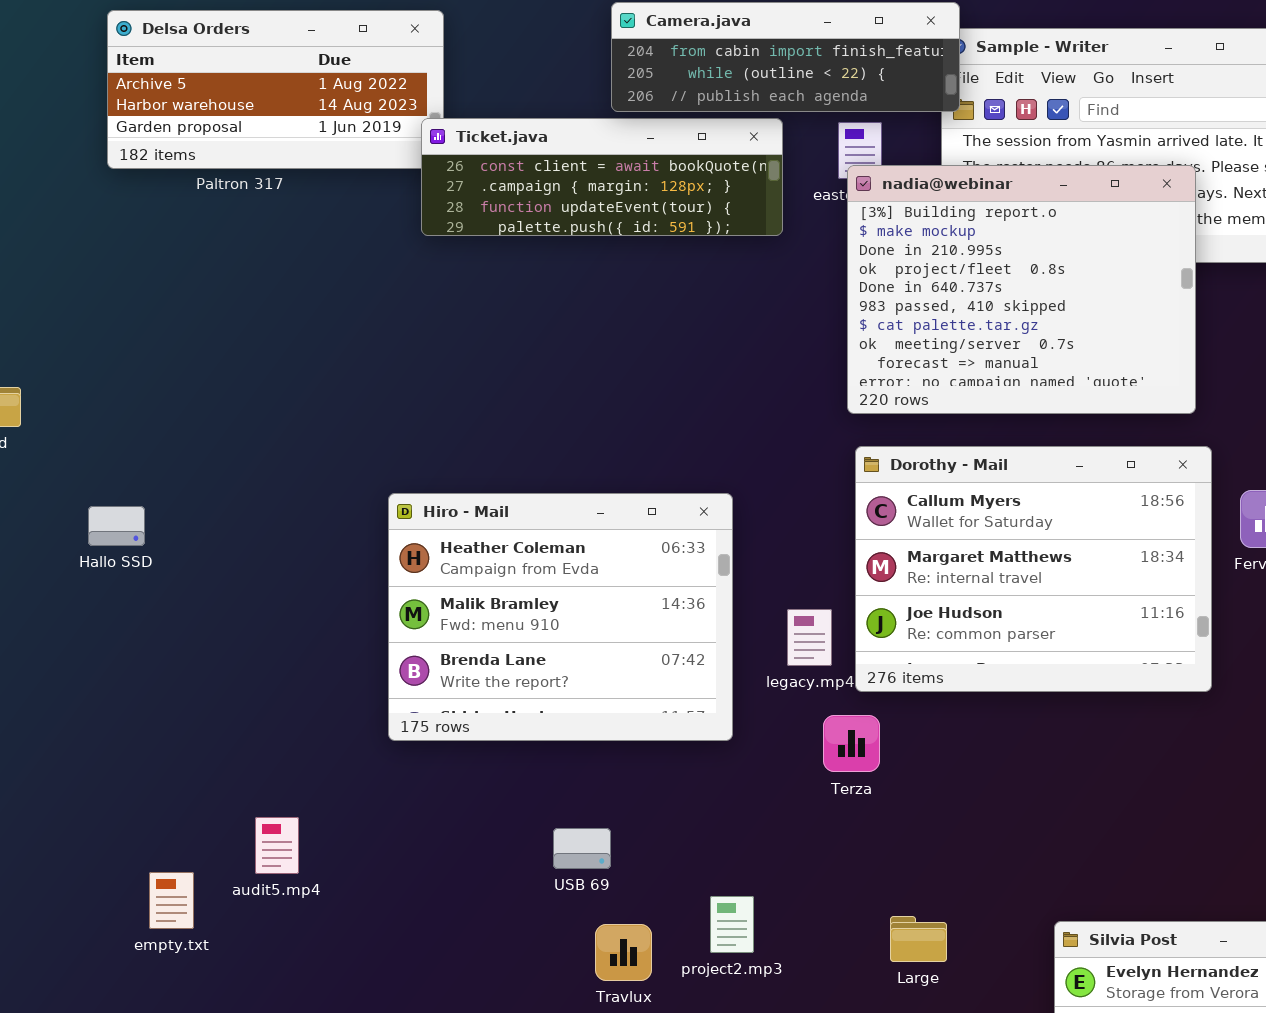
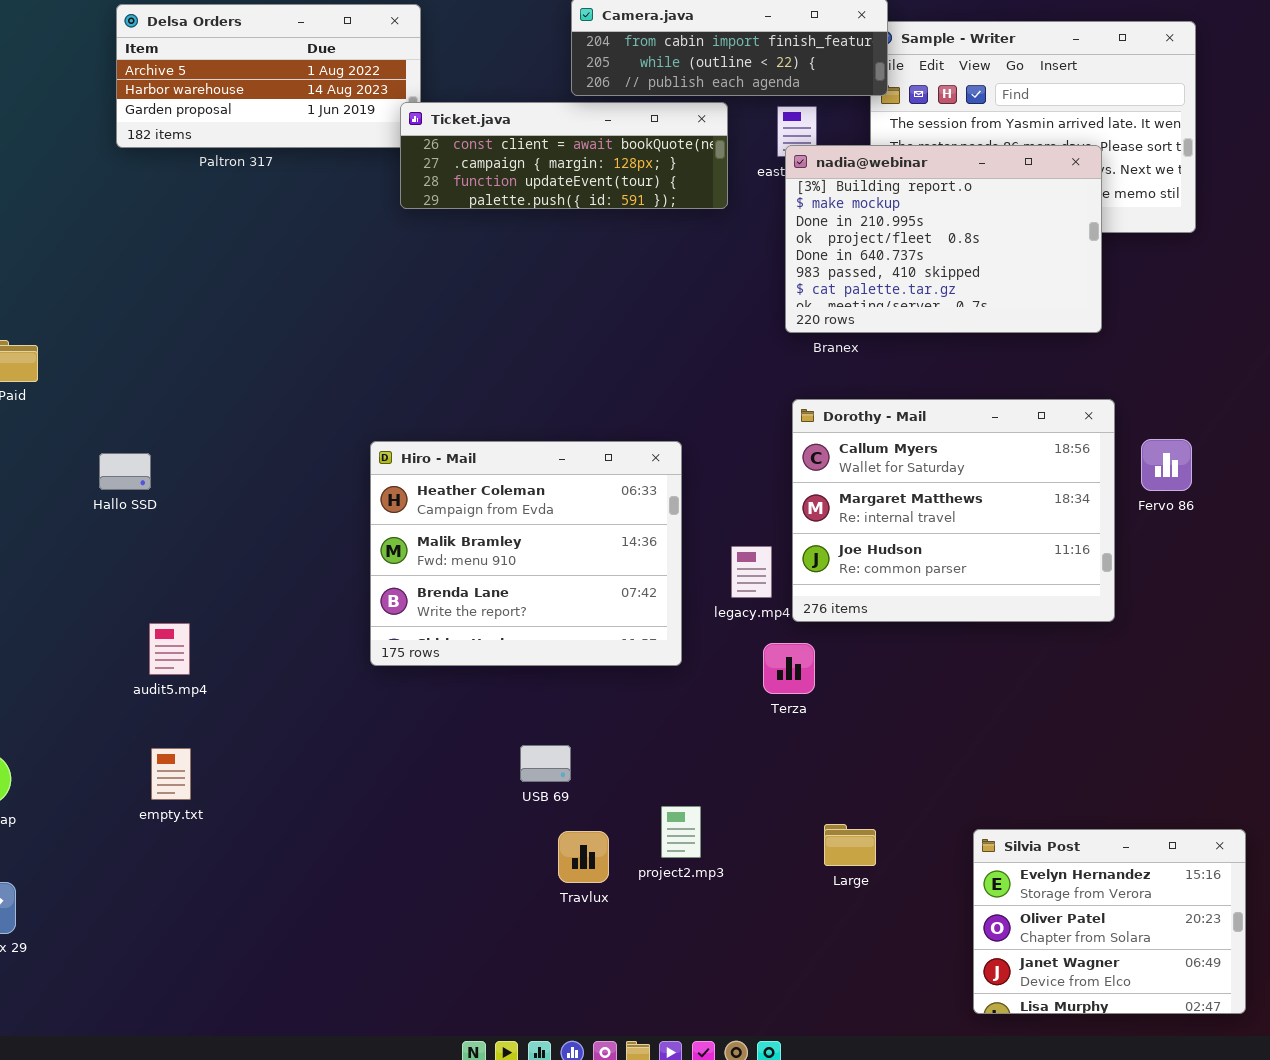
nadia@webinar: [847,165,1196,414] -> [785,145,1102,333], resized
audit5.mp4: [255,817,299,874] -> [149,623,190,675], moved
empty.txt: [149,872,194,929] -> [151,748,191,800], moved

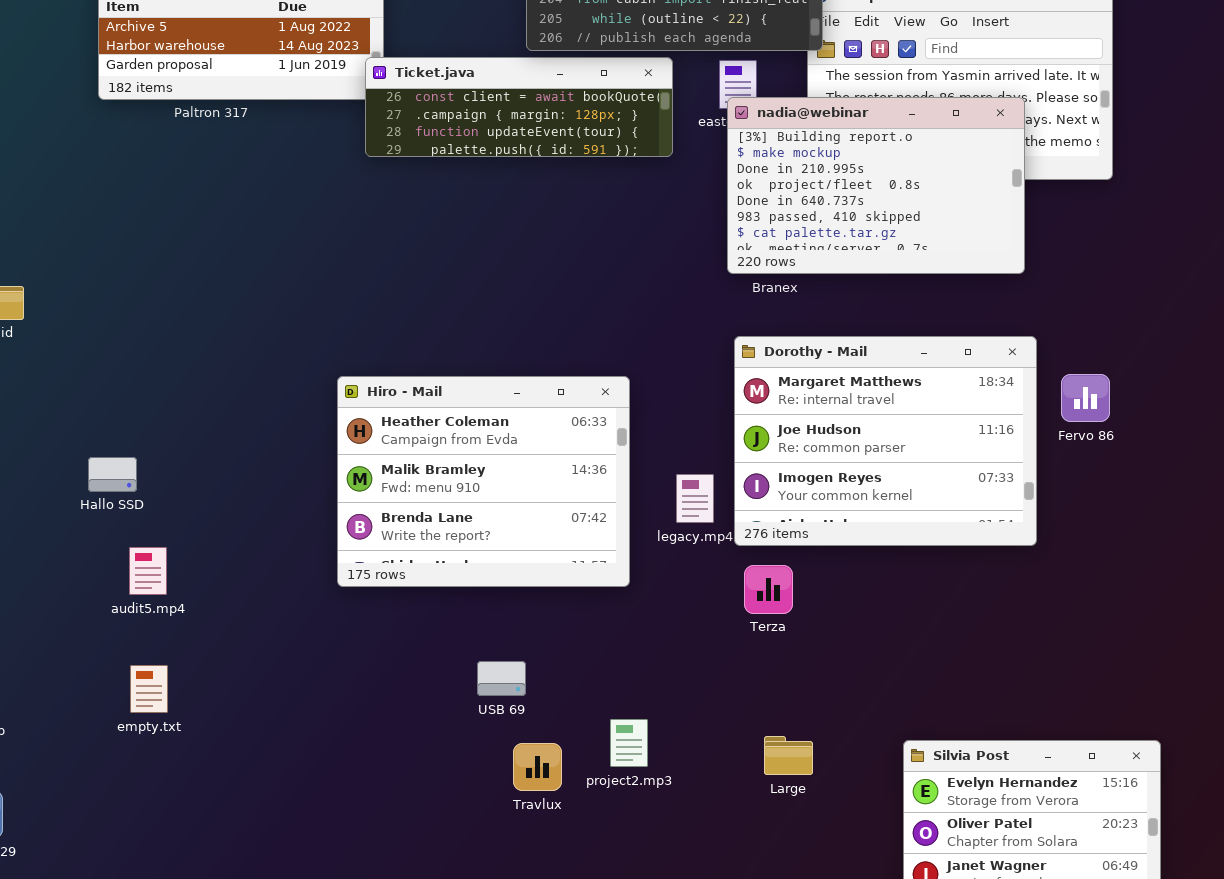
Dorothy - Mail: [792,399,1115,622] -> [734,336,1037,546], scrolled down 1 row
Hallo SSD: [99,453,151,490] -> [88,457,137,492], moved
Terza: [763,643,815,694] -> [744,565,793,614], moved

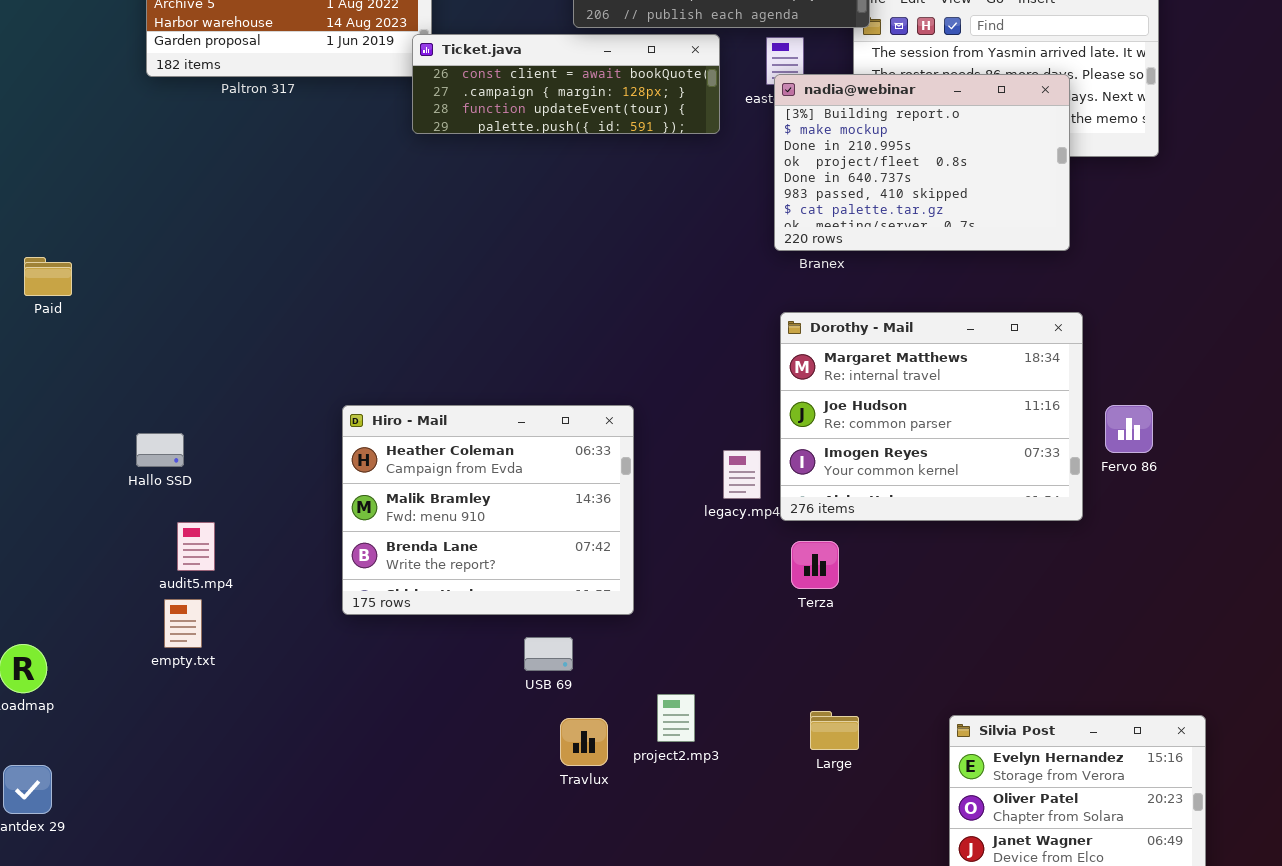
Fervo 86: [1061,374,1110,422] -> [1105,405,1153,453], moved
Hiro - Mail: [337,376,630,587] -> [342,405,634,615], moved
empty.txt: [130,665,168,713] -> [164,599,202,648], moved

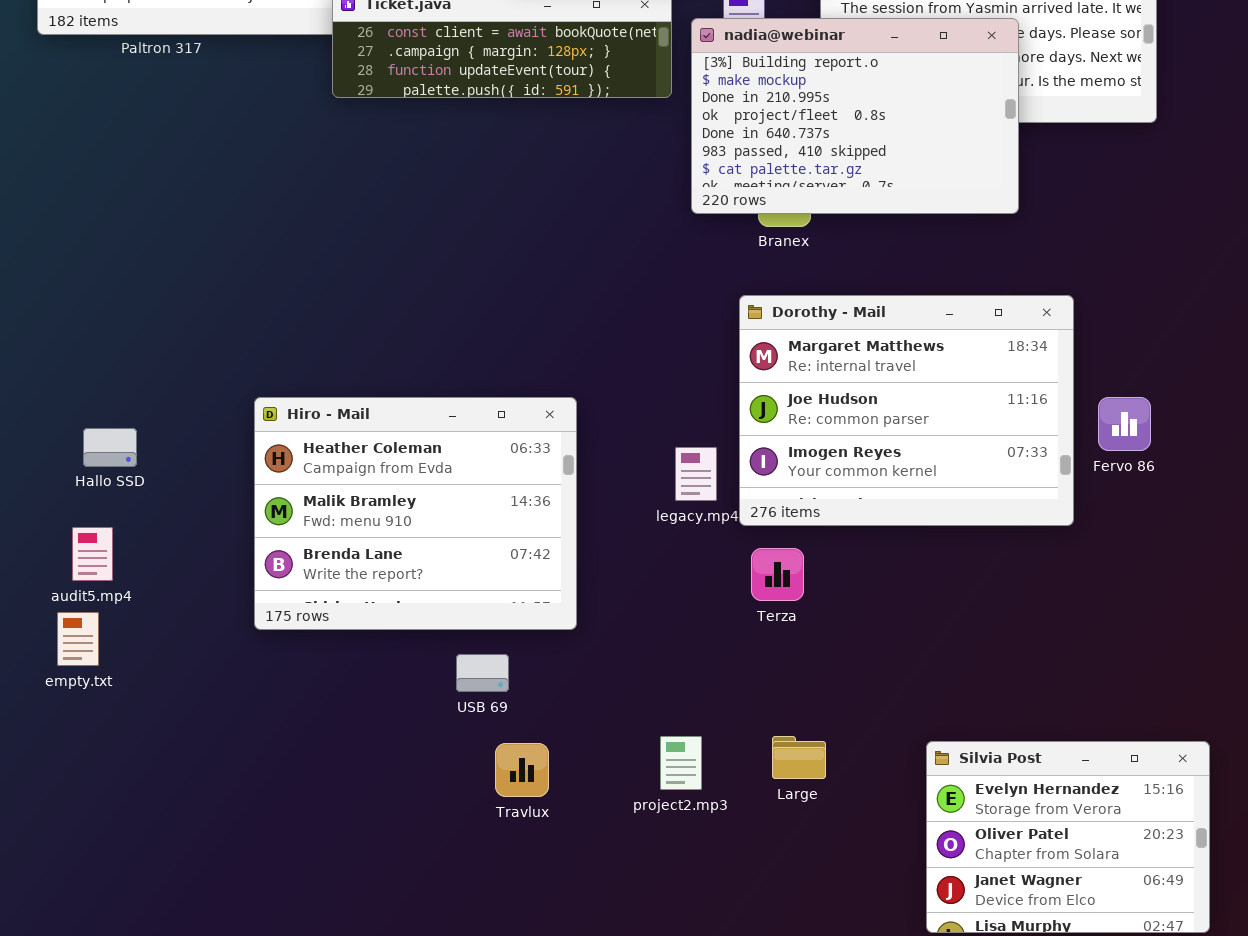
nadia@webinar: [774,74,1070,251] -> [691,18,1019,214], moved
Hallo SSD: [136,433,184,467] -> [83,428,137,467], moved
project2.mp3: [657,694,695,742] -> [660,736,702,790], moved

